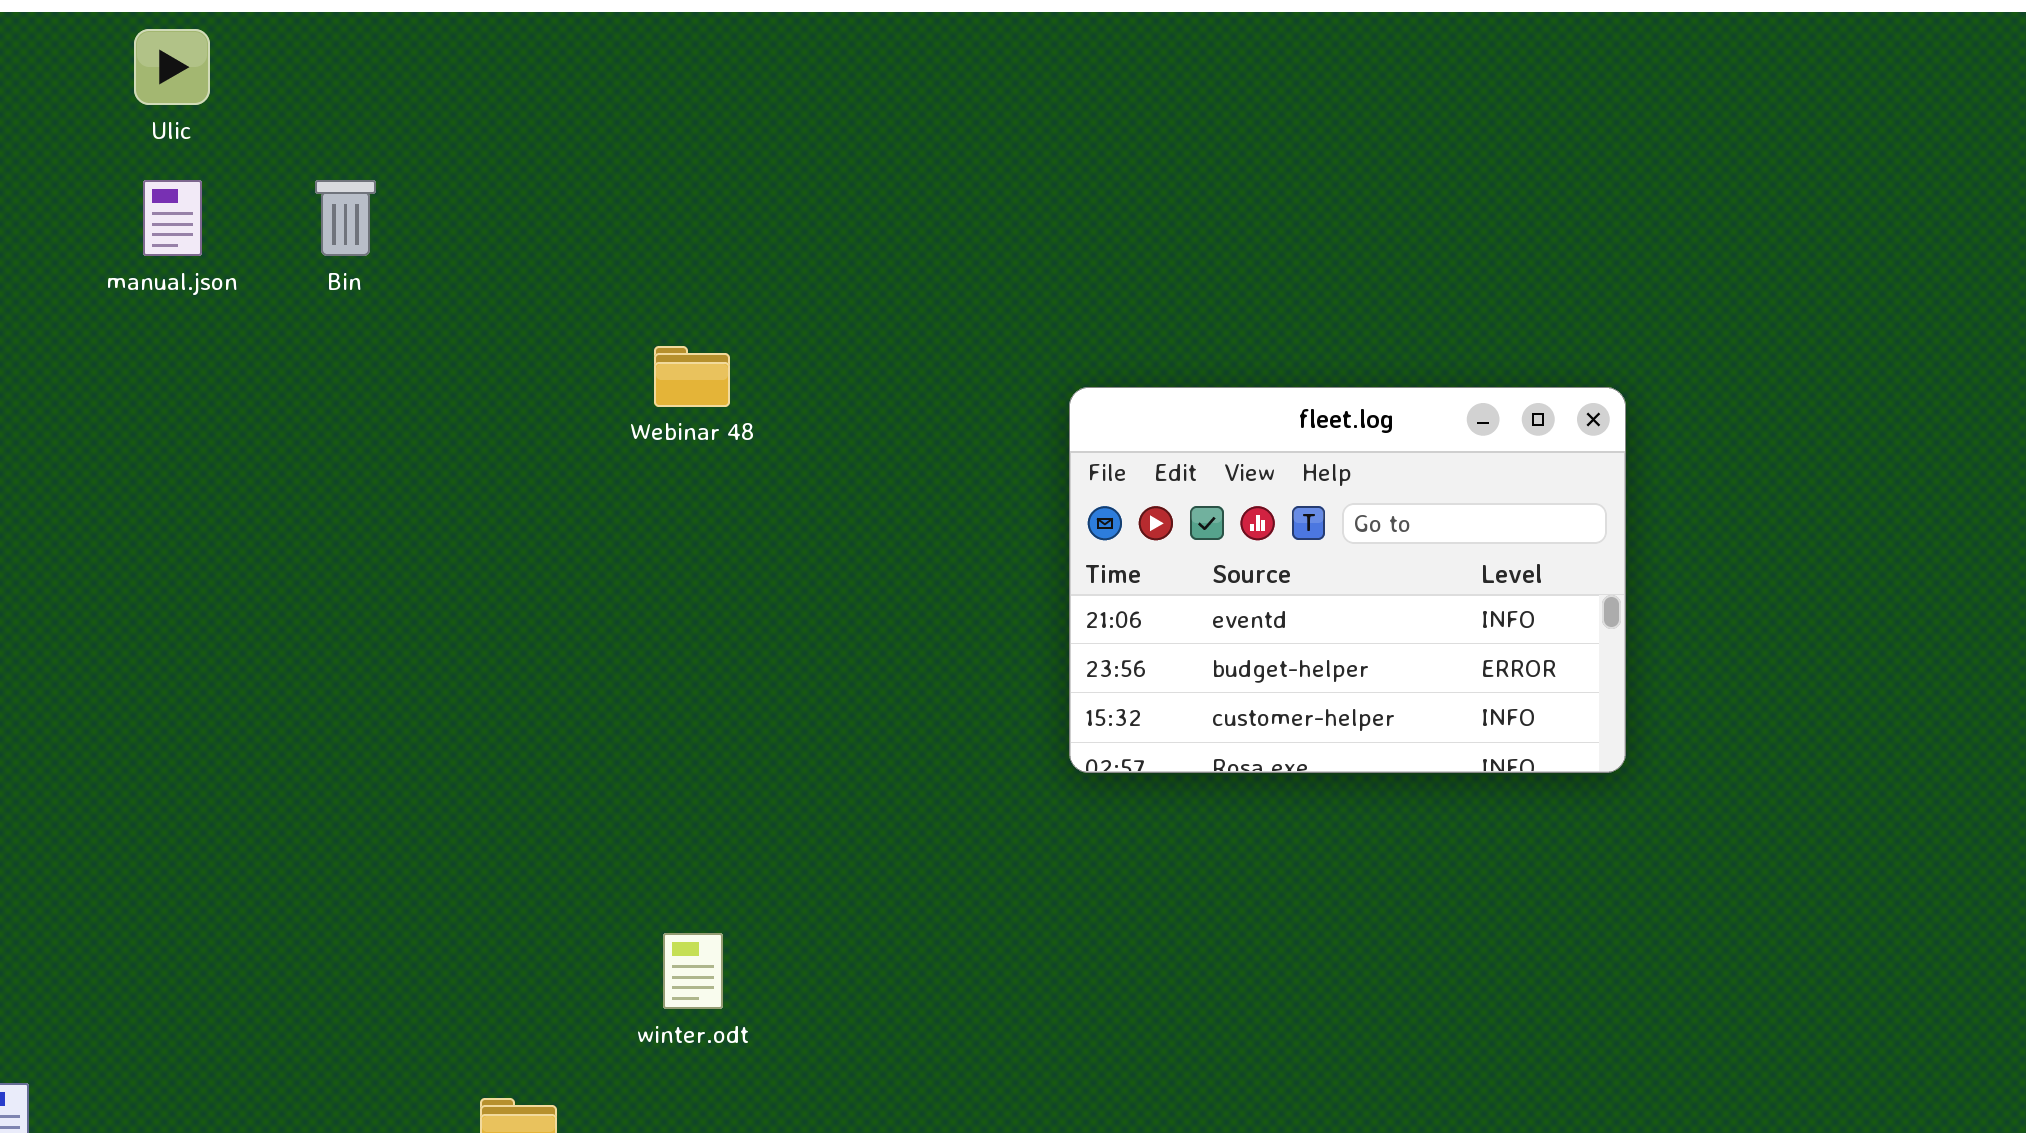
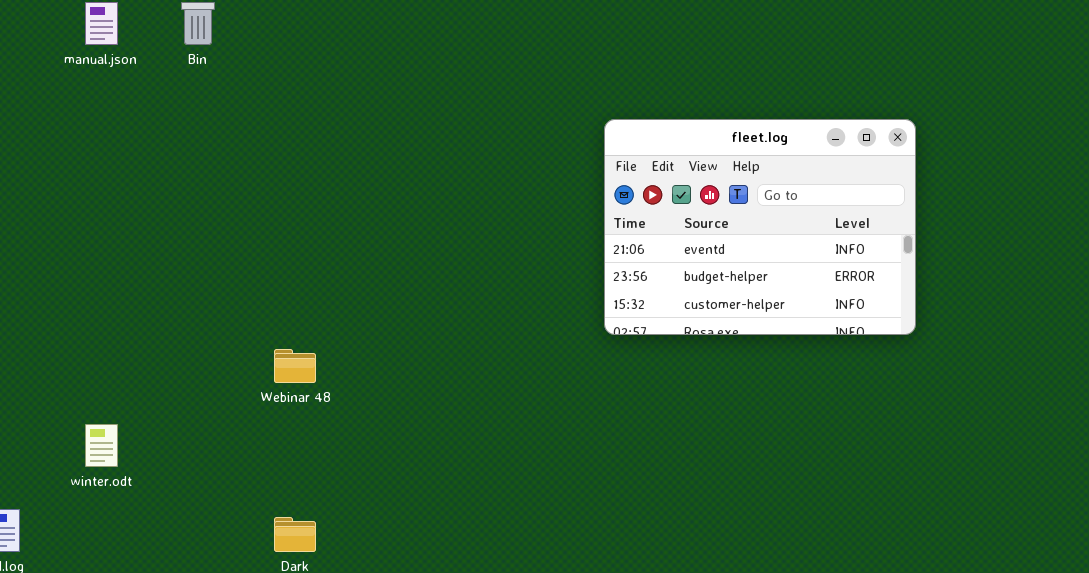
Webinar 48: [654,346,730,407] -> [274,349,316,383], moved
winter.odt: [663,933,723,1009] -> [85,424,118,467], moved

